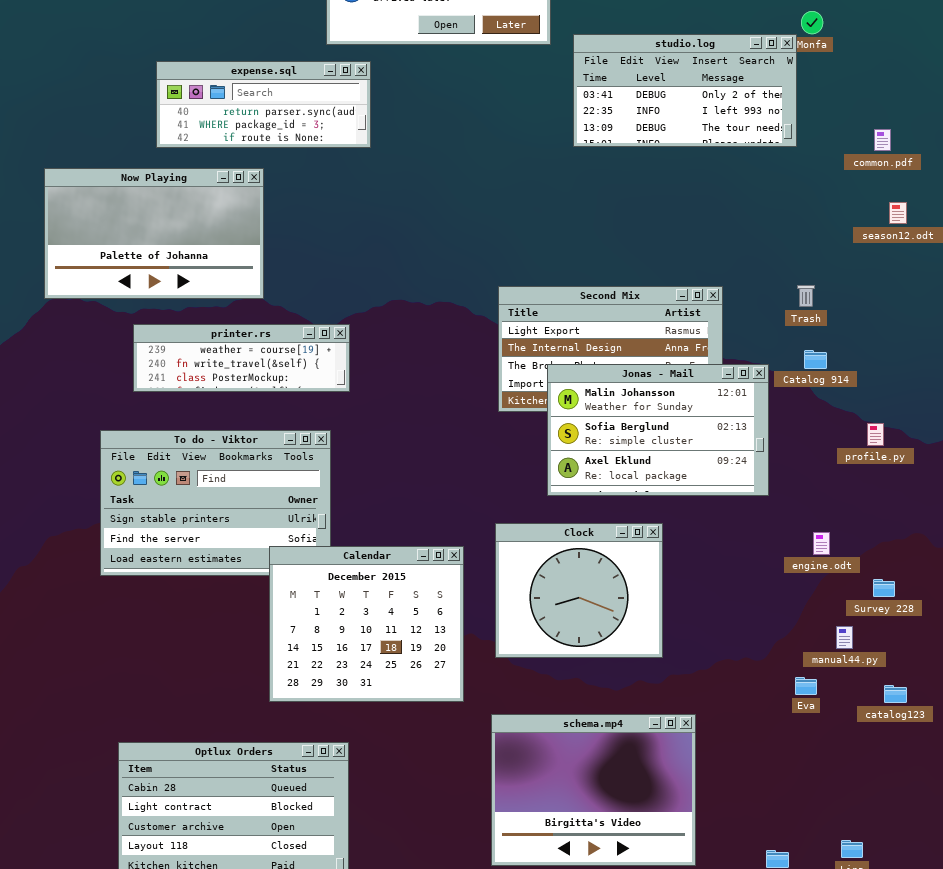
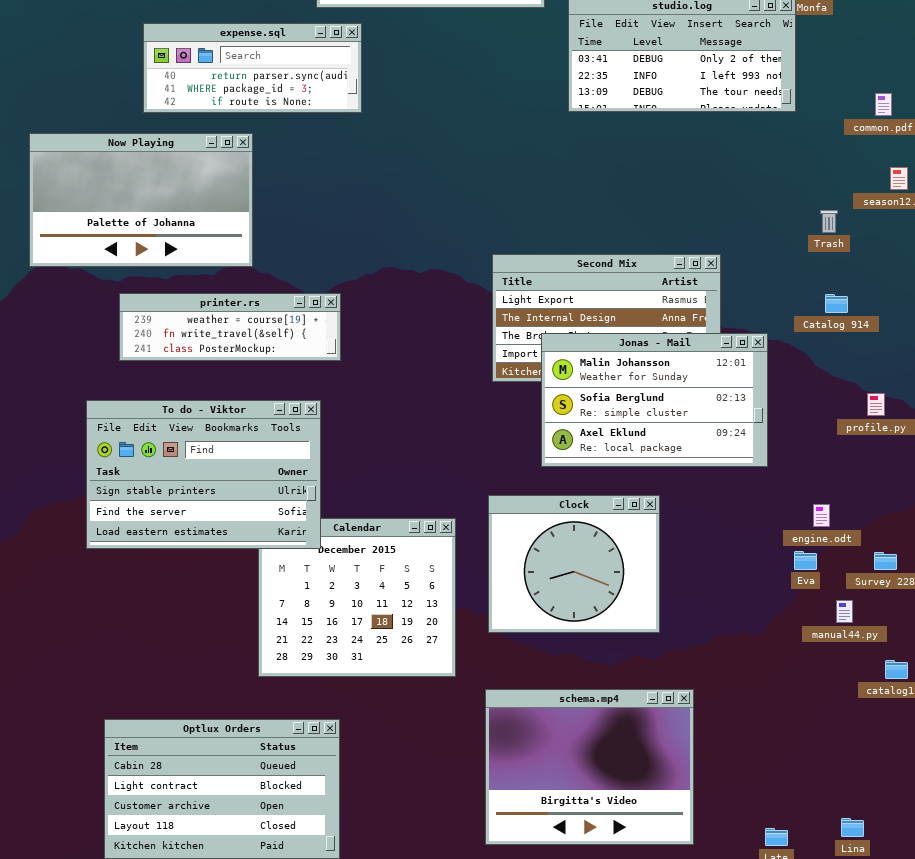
Trash: [797,285,815,307] -> [820,210,838,233], moved
Catalog 914: [804,350,827,369] -> [825,294,848,313], moved
To do - Viktor: [100,430,331,576] -> [86,400,321,549], raised
Eva: [795,677,817,695] -> [794,551,817,570], moved

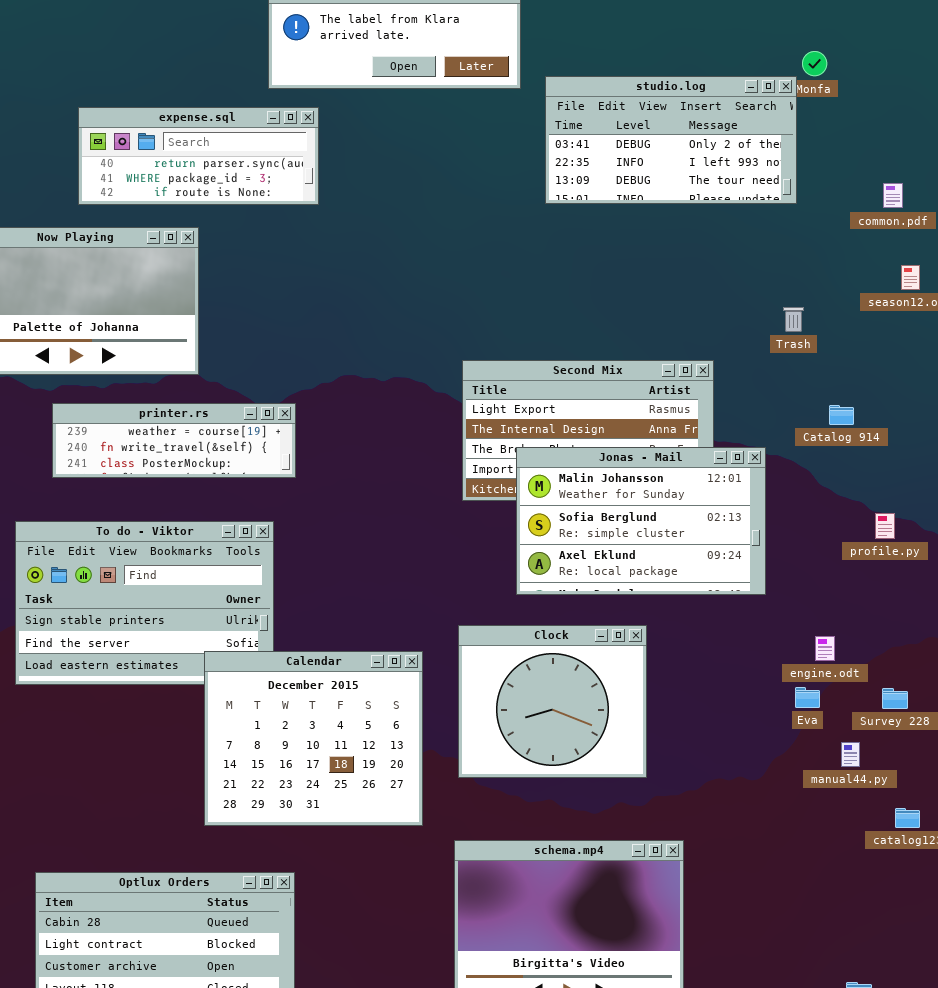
Trash: [820,210,838,233] -> [783,307,804,332], moved
Calendar: [258,518,456,677] -> [204,651,423,826], raised

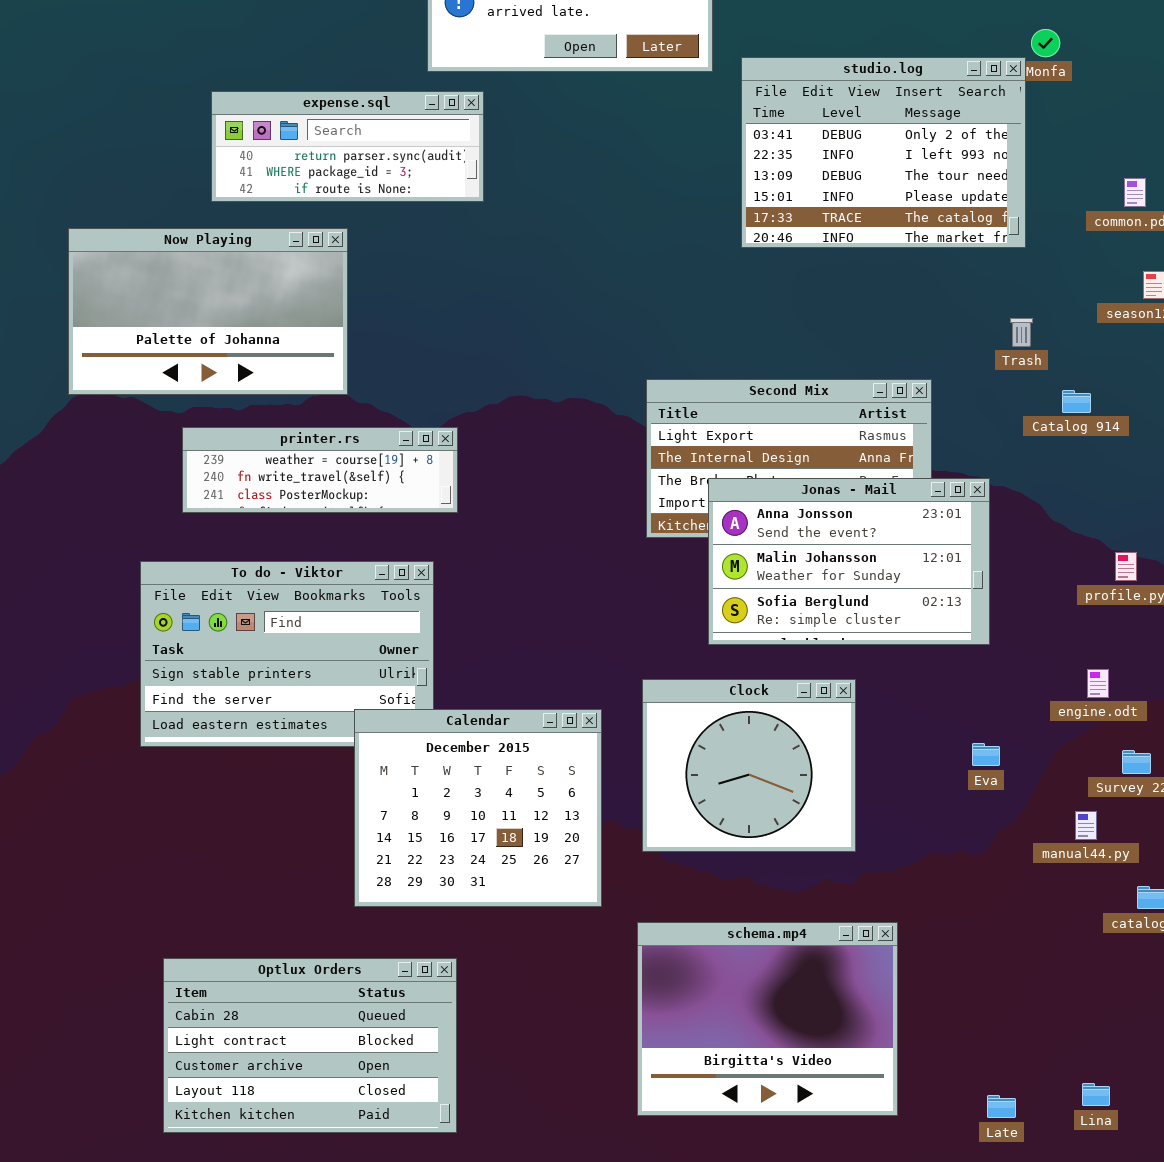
studio.log: [545,76,797,204] -> [741,57,1026,248], resized
Catalog 914: [829,405,854,425] -> [1062,390,1091,413], moved
Jonas - Mail: [516,447,766,595] -> [708,478,990,645], scrolled up 1 row
engine.odt: [815,636,835,661] -> [1087,669,1109,698], moved
Eva: [795,687,820,708] -> [972,743,1000,766], moved

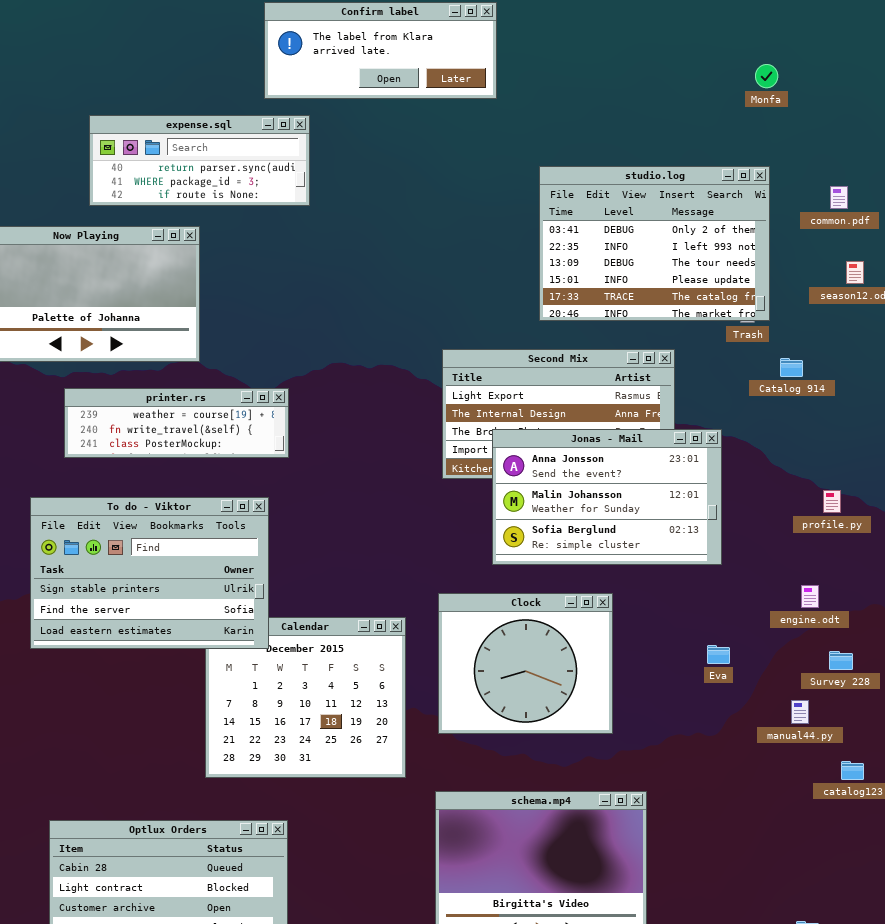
studio.log: [741,57,1026,248] -> [539,166,770,321], moved
To do - Viktor: [140,561,434,747] -> [30,497,269,649], raised

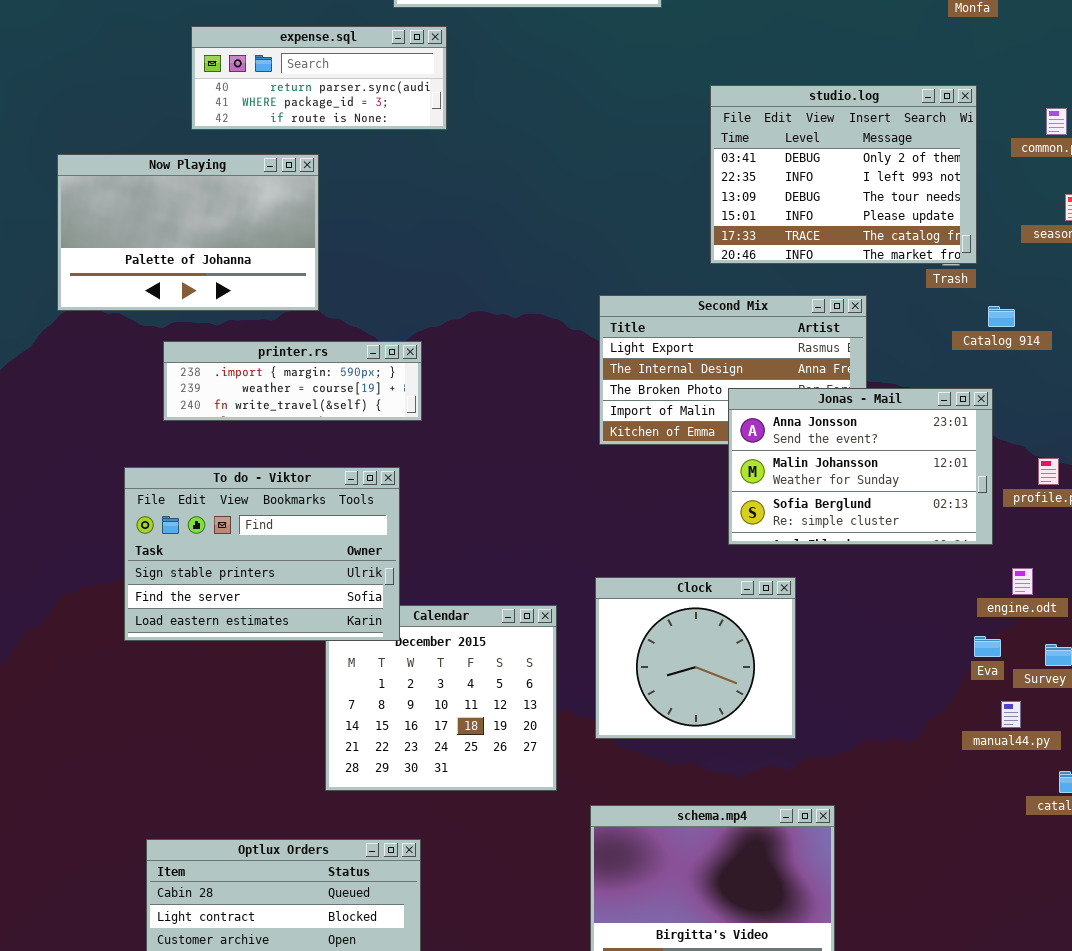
printer.rs: [64,388,289,458] -> [163,341,422,421], scrolled up 1 row
Jonas - Mail: [492,429,722,565] -> [728,388,993,545], moved
Eva: [707,645,730,664] -> [974,636,1001,657], moved

